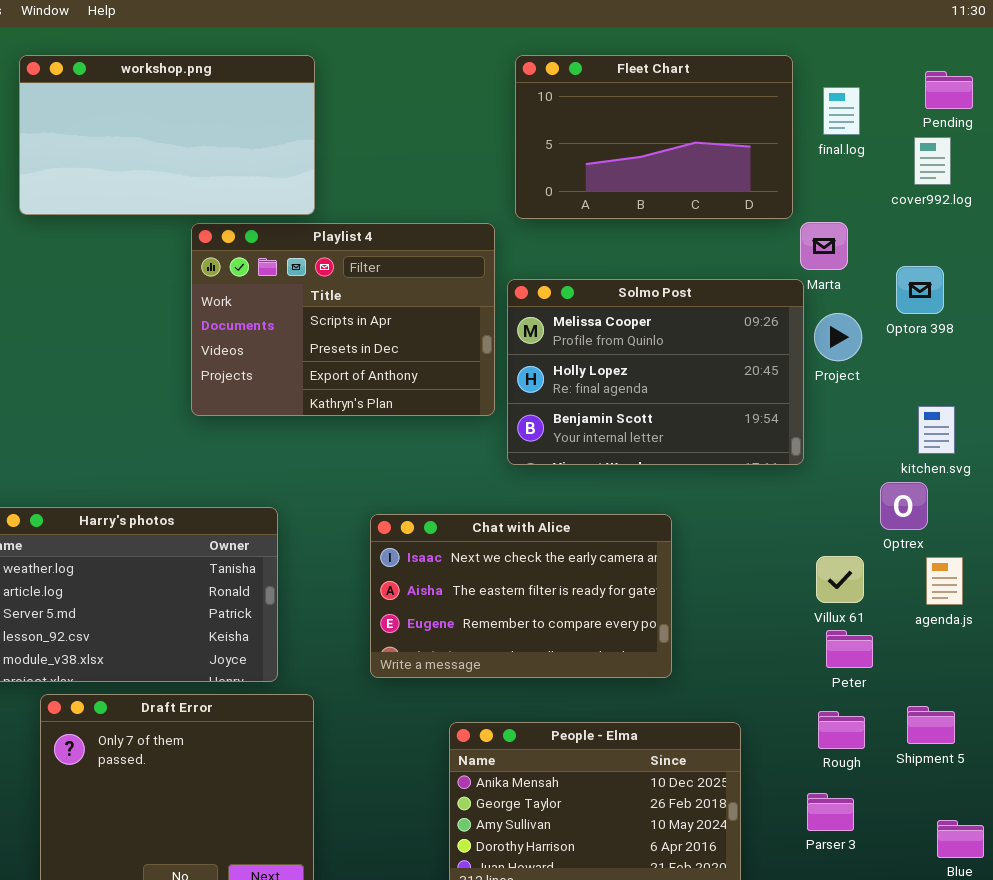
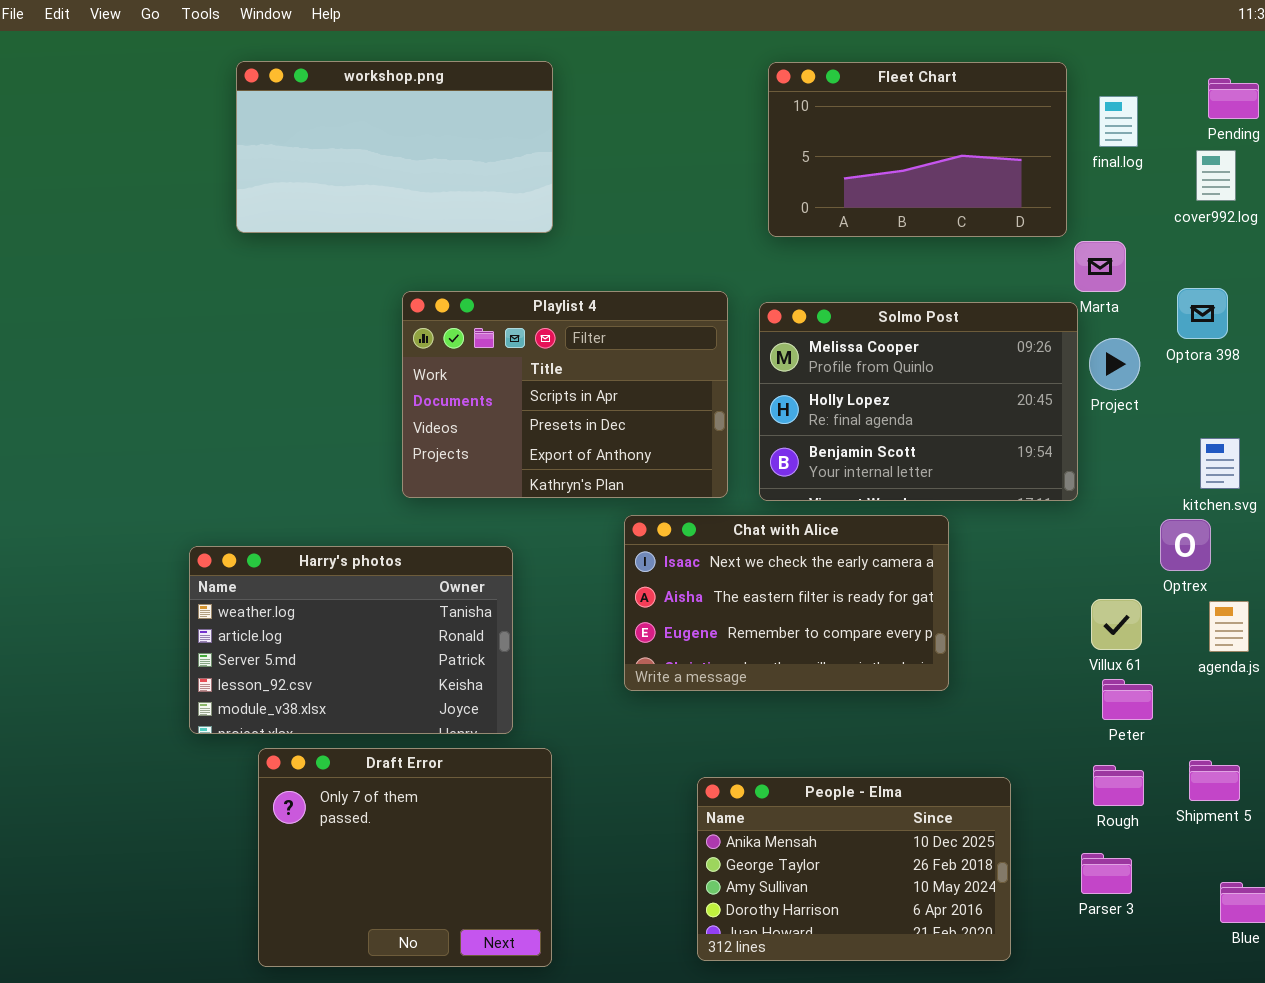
Playlist 4: [191,223,495,416] -> [402,291,728,498], moved
Chat with Alice: [370,514,672,678] -> [624,515,949,691], moved

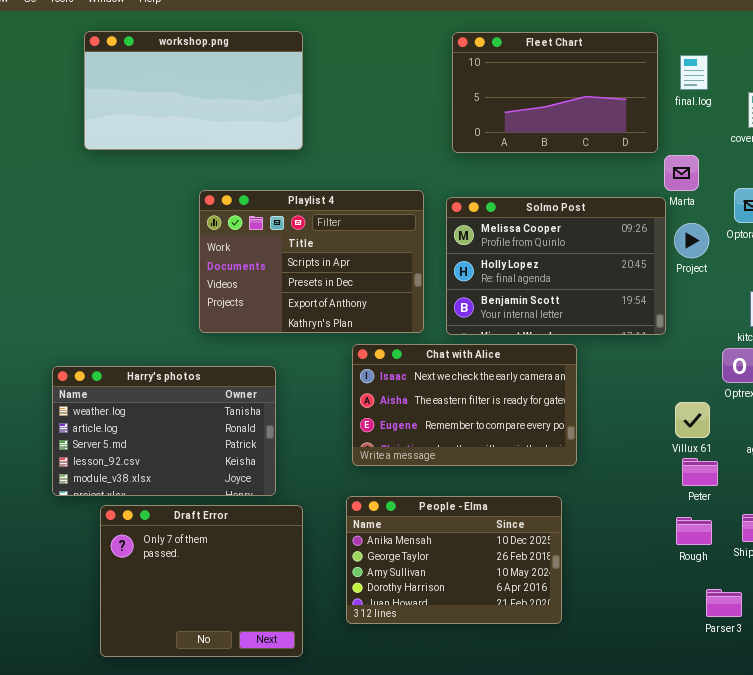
People - Elma: [697,777,1011,961] -> [346,496,562,624], moved
Parser 3: [1081,853,1132,894] -> [706,589,742,617], moved

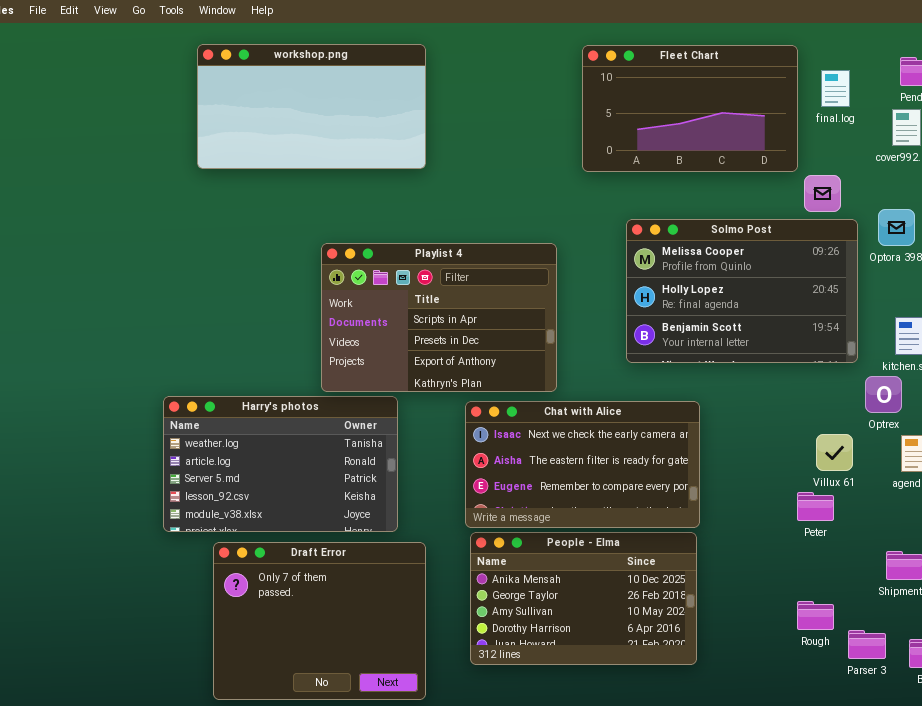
Playlist 4: [199,190,424,333] -> [321,243,557,392], moved
Solmo Post: [446,197,666,335] -> [626,219,858,363], moved
Chat with Alice: [352,344,577,466] -> [465,401,700,528], moved
Peter: [682,458,718,486] -> [797,492,834,521], moved
Rough: [676,517,712,545] -> [797,601,834,630], moved

